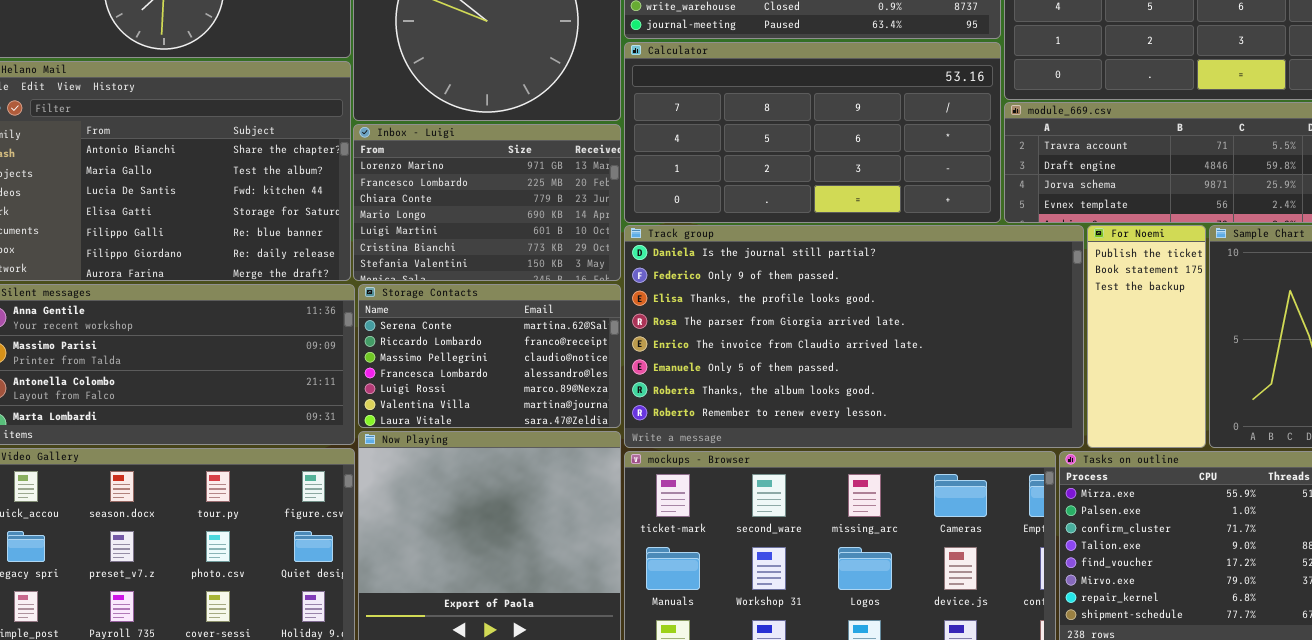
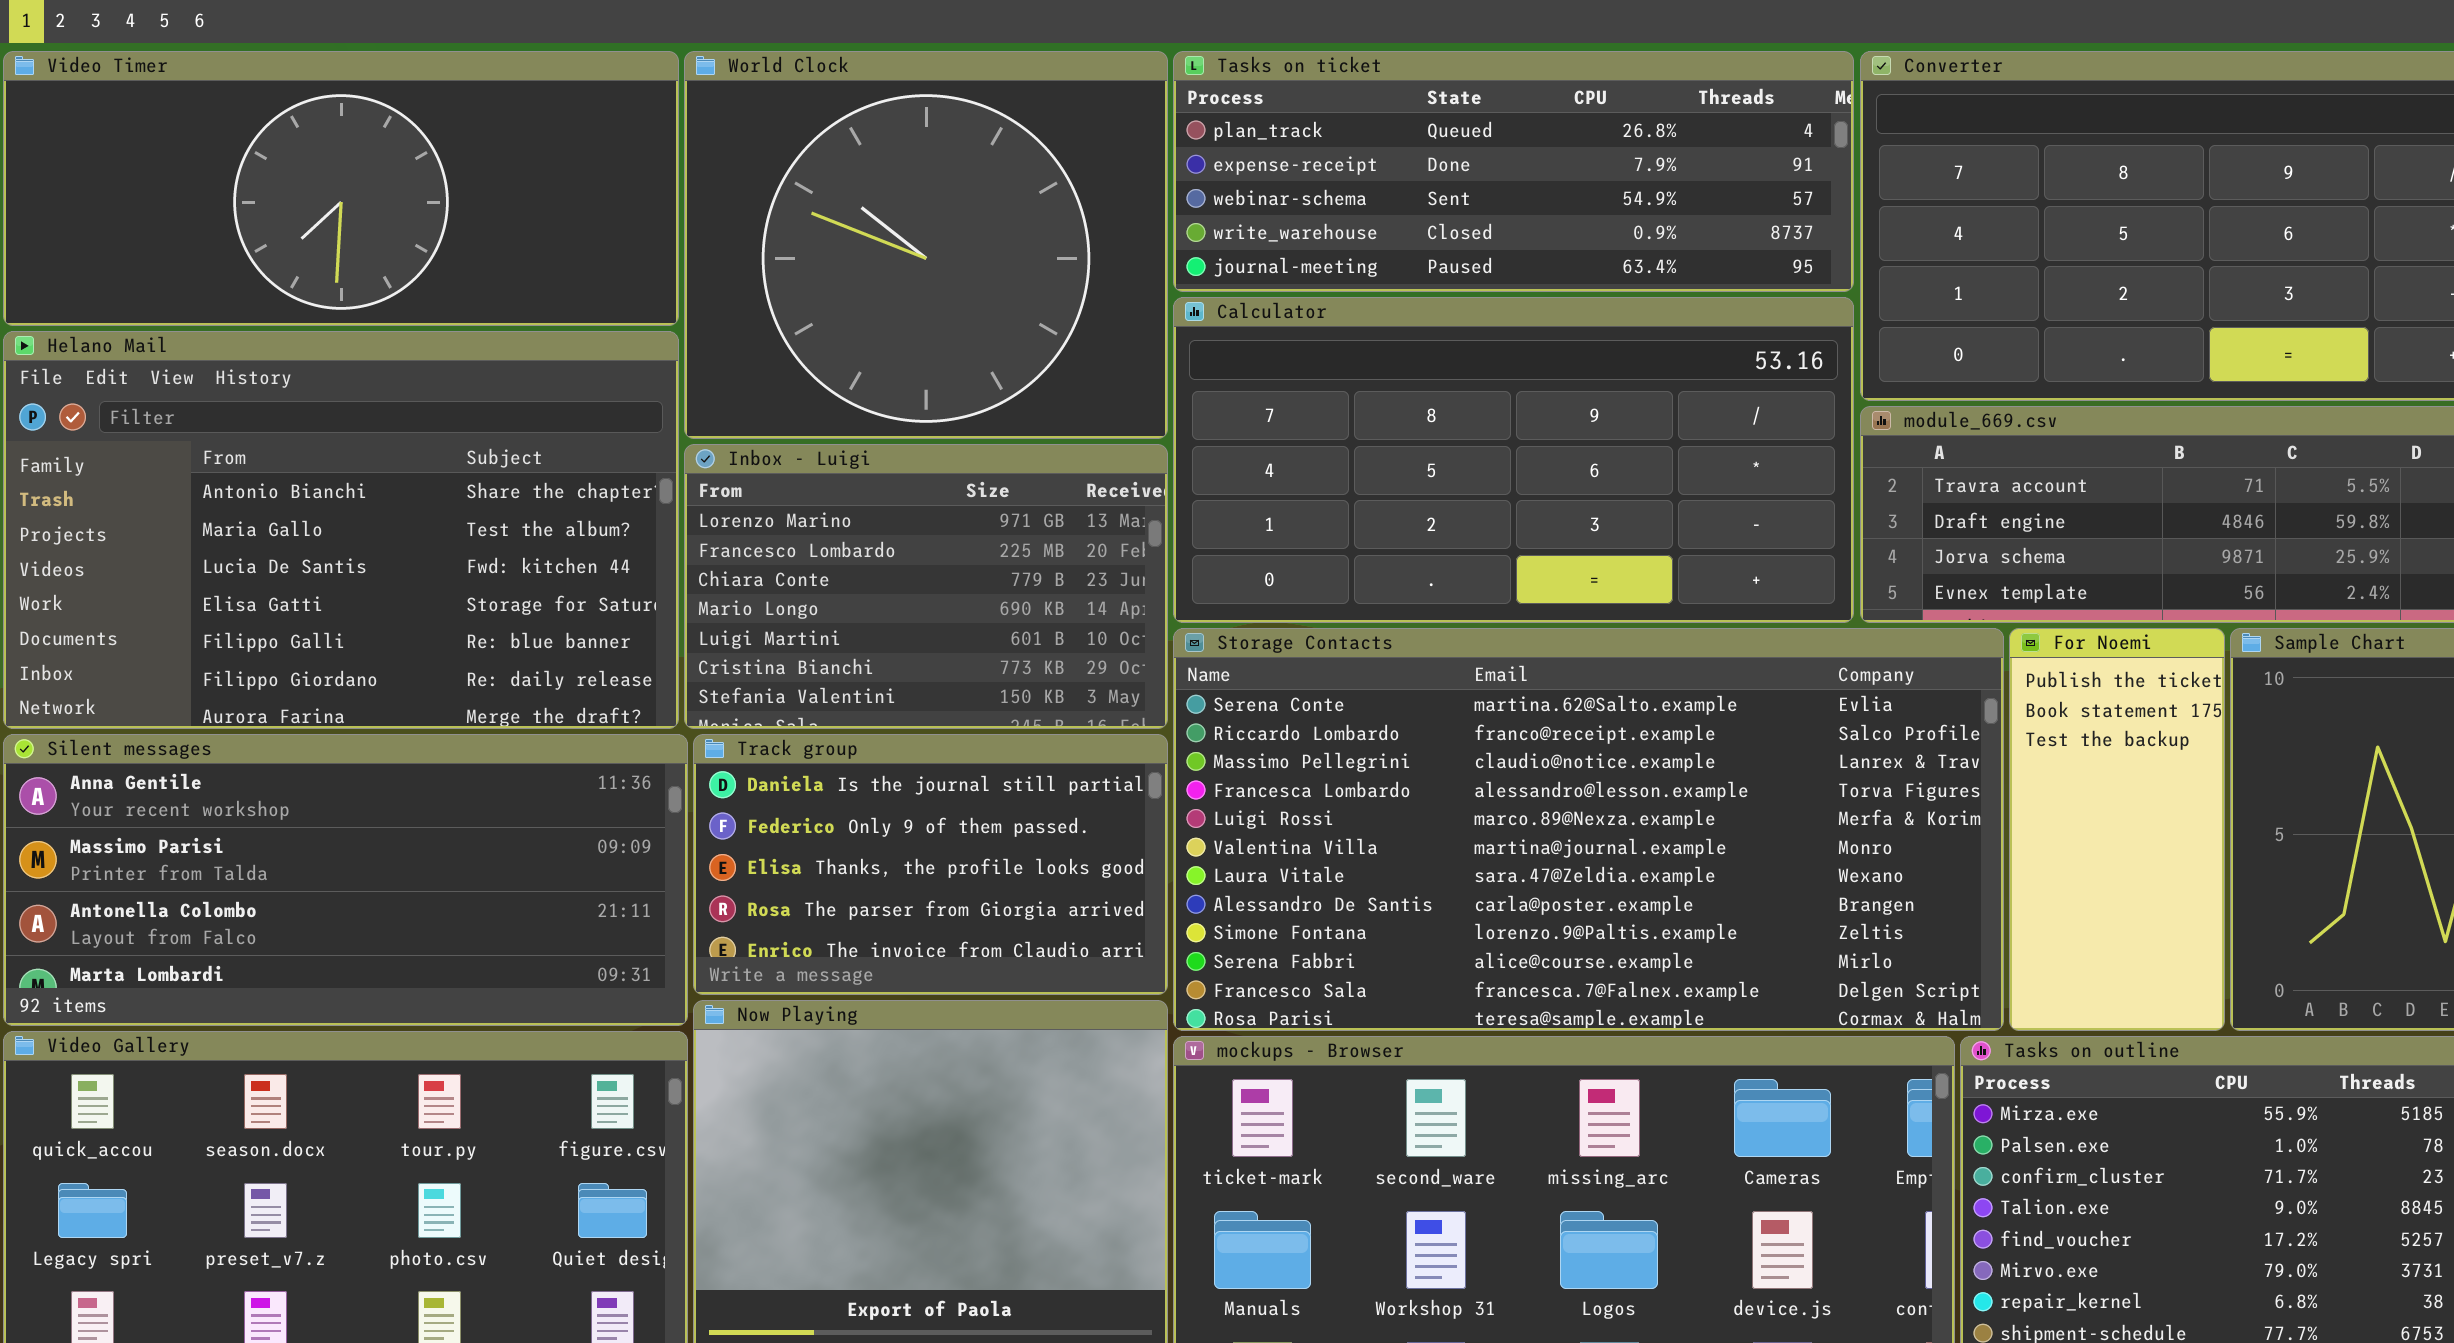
Track group: [624,225,1084,448] -> [693,734,1168,995], moved, resized
Storage Contacts: [358,284,621,428] -> [1173,628,2004,1031], moved, resized

